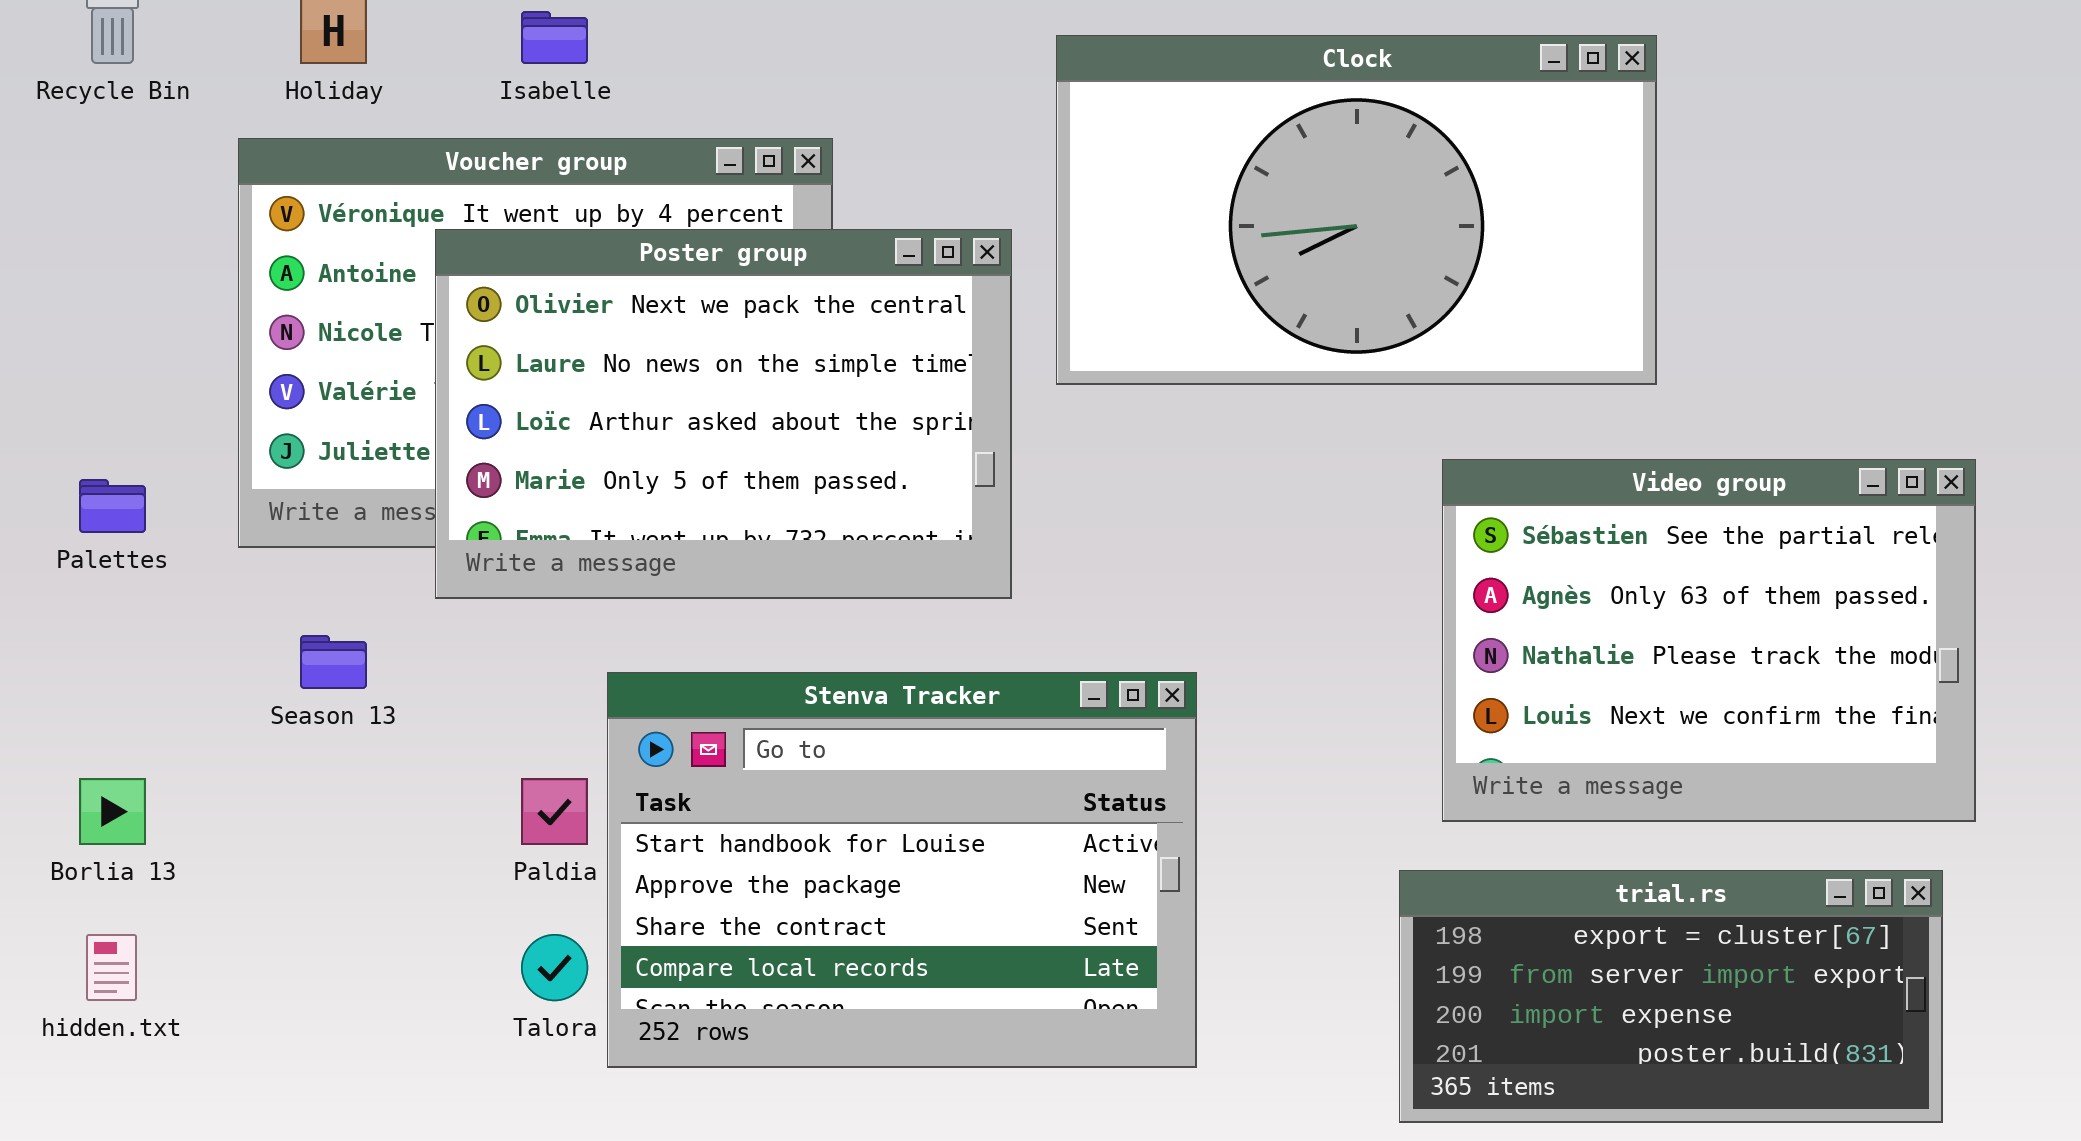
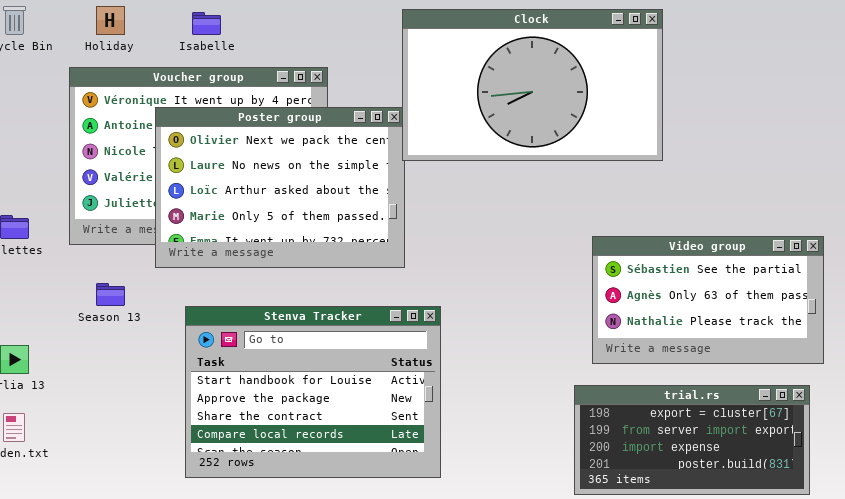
Clock: [1056,35,1657,385] -> [402,9,663,161], moved
Video group: [1442,459,1976,822] -> [592,236,824,364], resized
Stenva Tracker: [607,672,1197,1068] -> [185,306,441,478], moved

